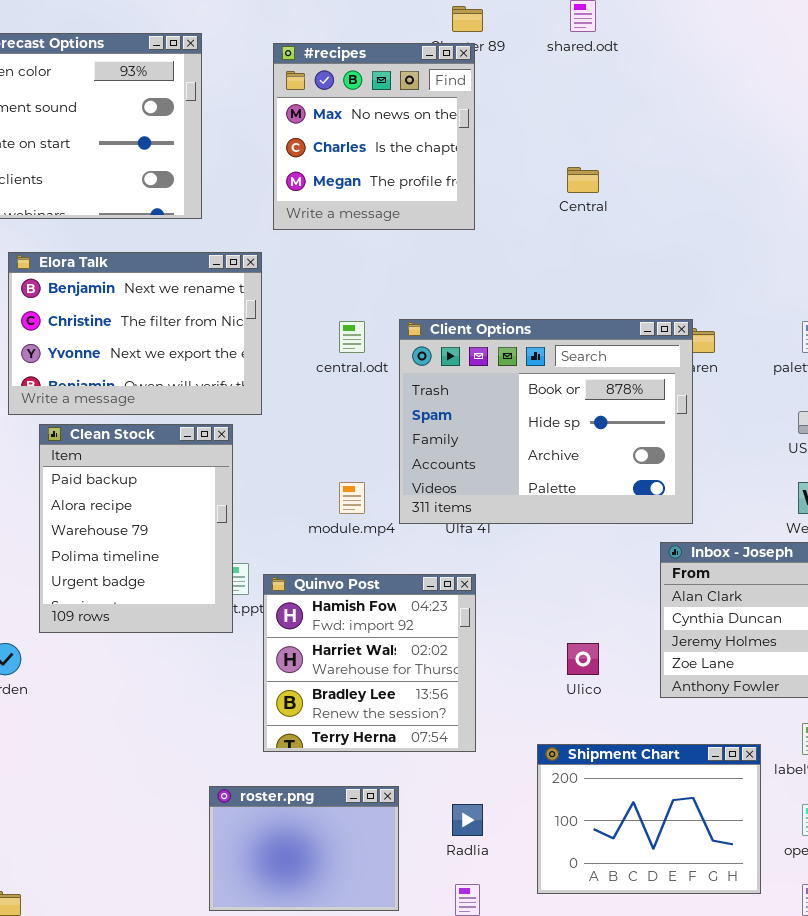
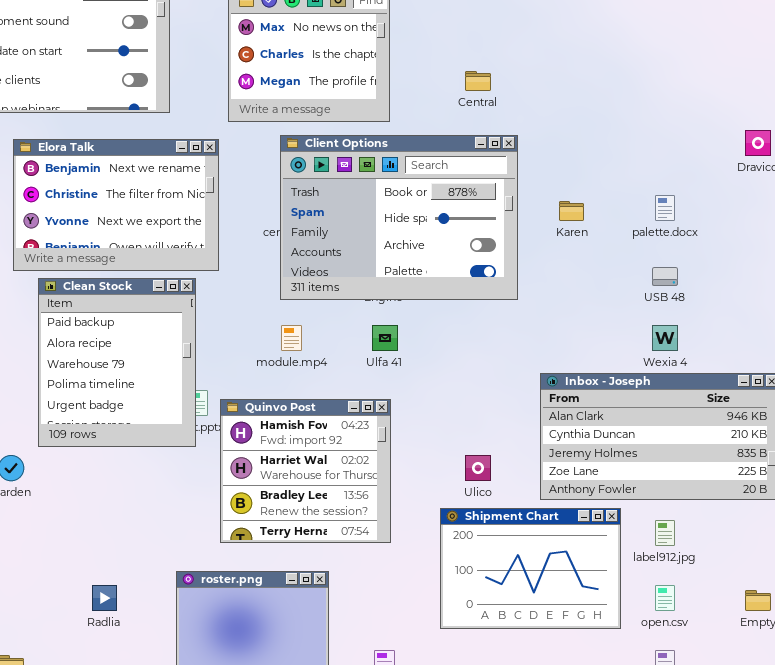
Client Options: [399,319,693,524] -> [280,135,518,300], moved
Shipment Chart: [537,744,761,894] -> [440,508,621,629], moved
Radlia: [452,804,483,836] -> [92,585,117,611], moved

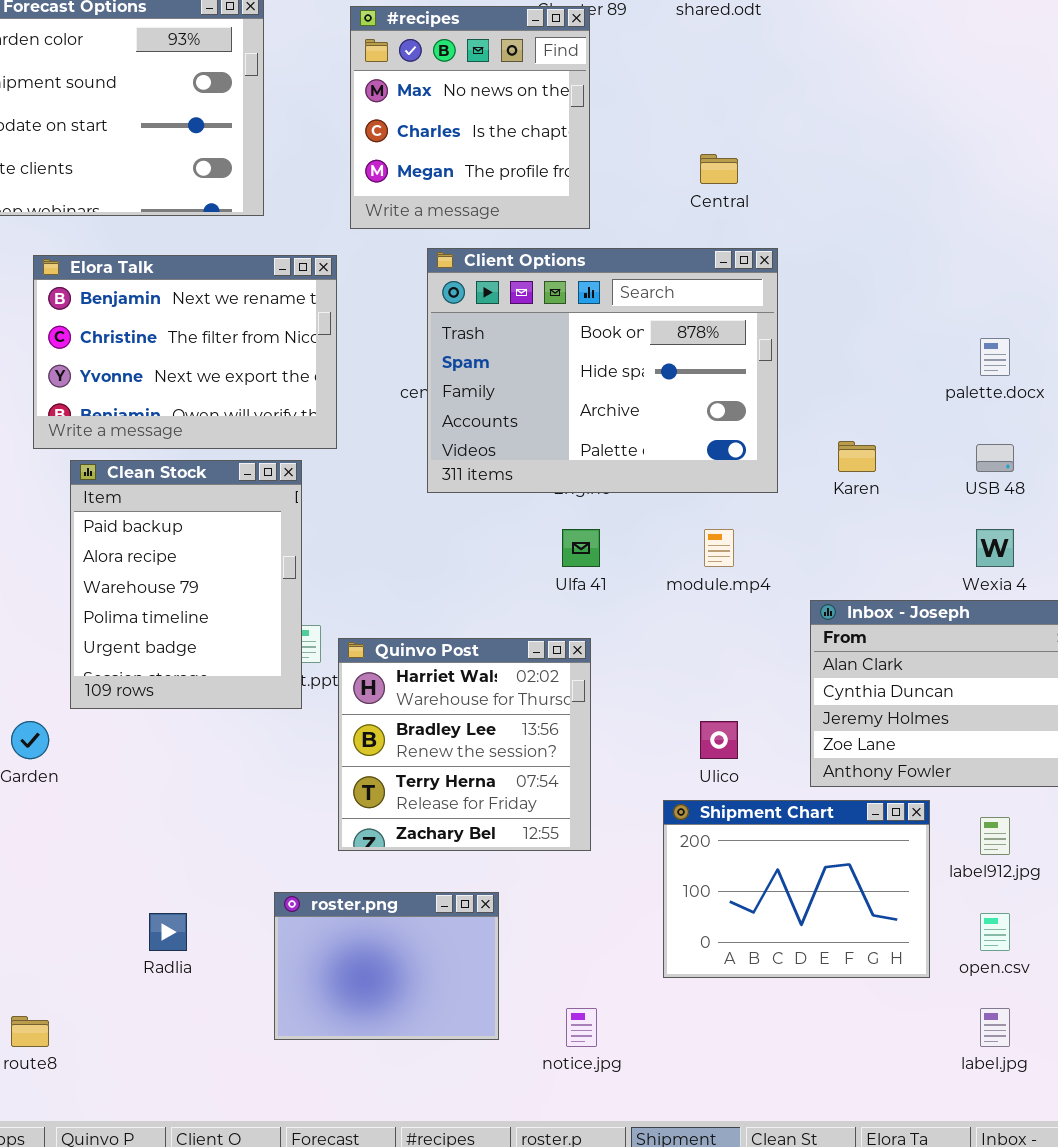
Karen: [559,201,584,221] -> [838,441,876,472], moved
module.mp4: [281,325,302,351] -> [704,529,734,567], moved
Quinvo Post: [220,399,391,543] -> [338,638,591,851], scrolled down 1 row

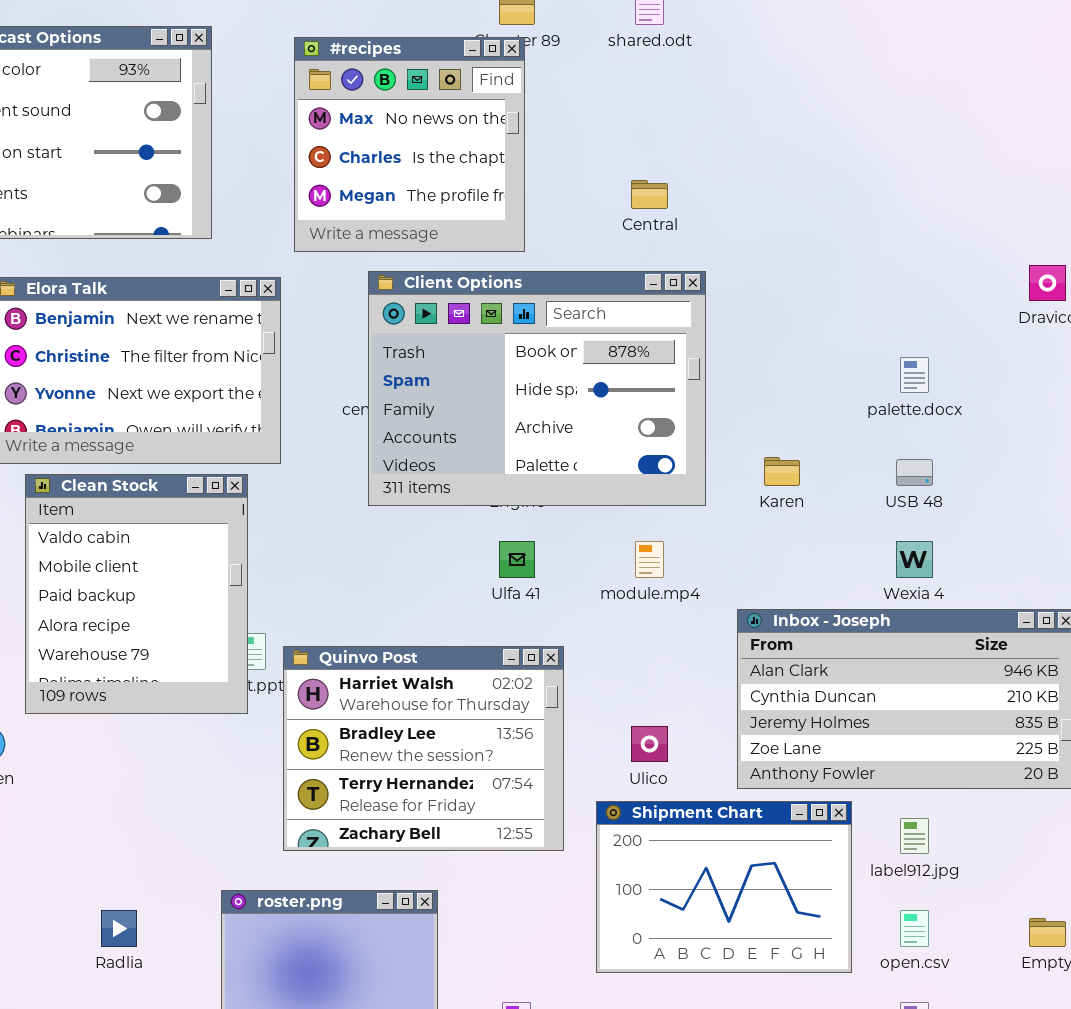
Clean Stock: [70,460,302,709] -> [25,474,248,714], scrolled up 2 rows
Quinvo Post: [338,638,591,851] -> [283,646,564,851], resized

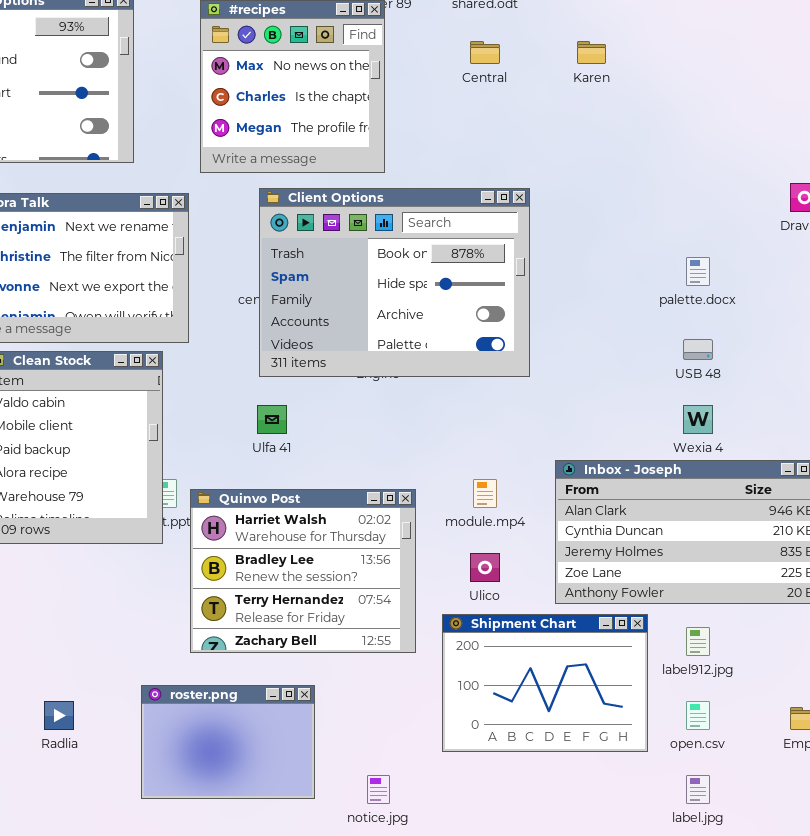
Central: [631,180,668,209] -> [470,41,500,64], moved
Karen: [764,457,800,486] -> [577,41,606,64], moved
Ulfa 41: [499,541,535,578] -> [257,405,287,434], moved
module.mp4: [635,541,664,578] -> [473,479,497,508], moved

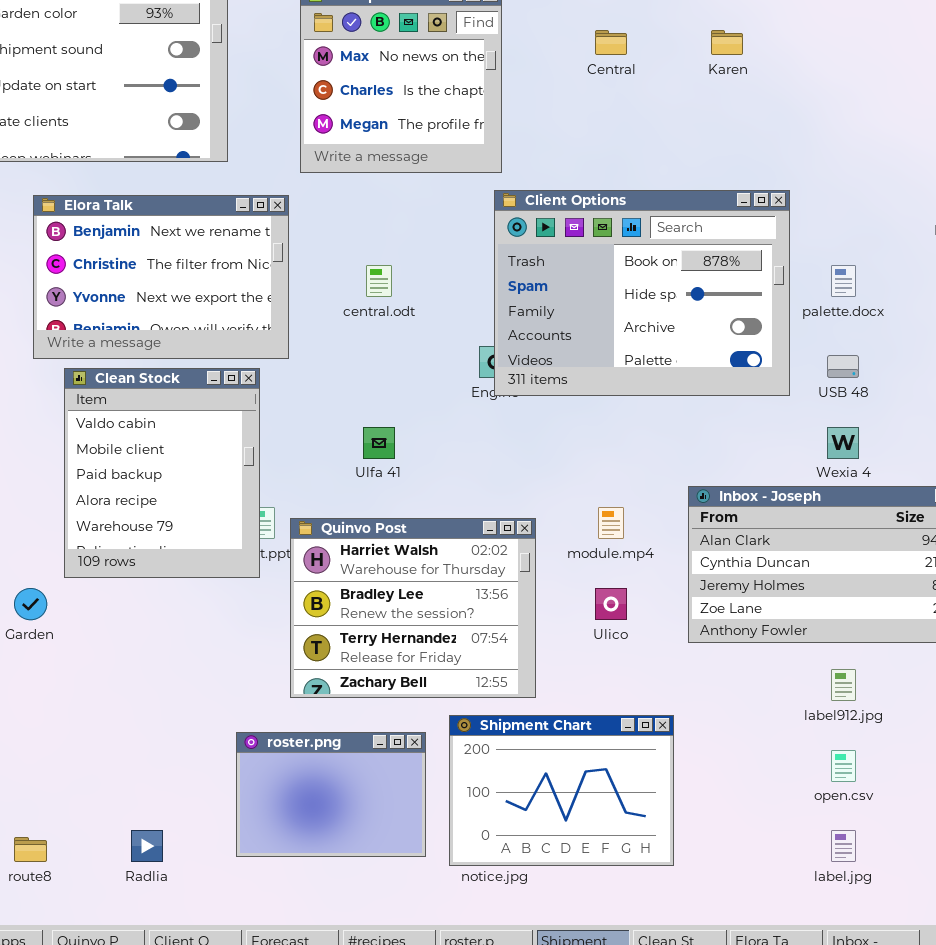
Client Options: [259,188,530,377] -> [494,190,790,396], moved
Shipment Chart: [442,614,648,752] -> [449,715,674,866], moved
Radlia: [44,701,74,730] -> [131,830,163,862], moved

